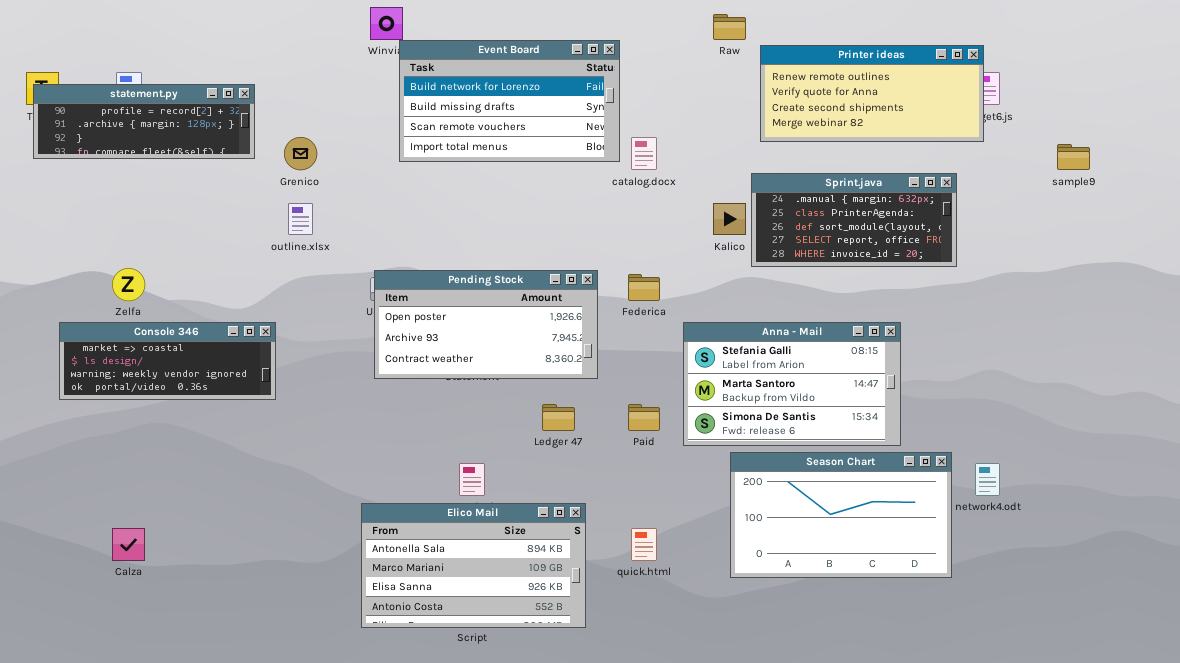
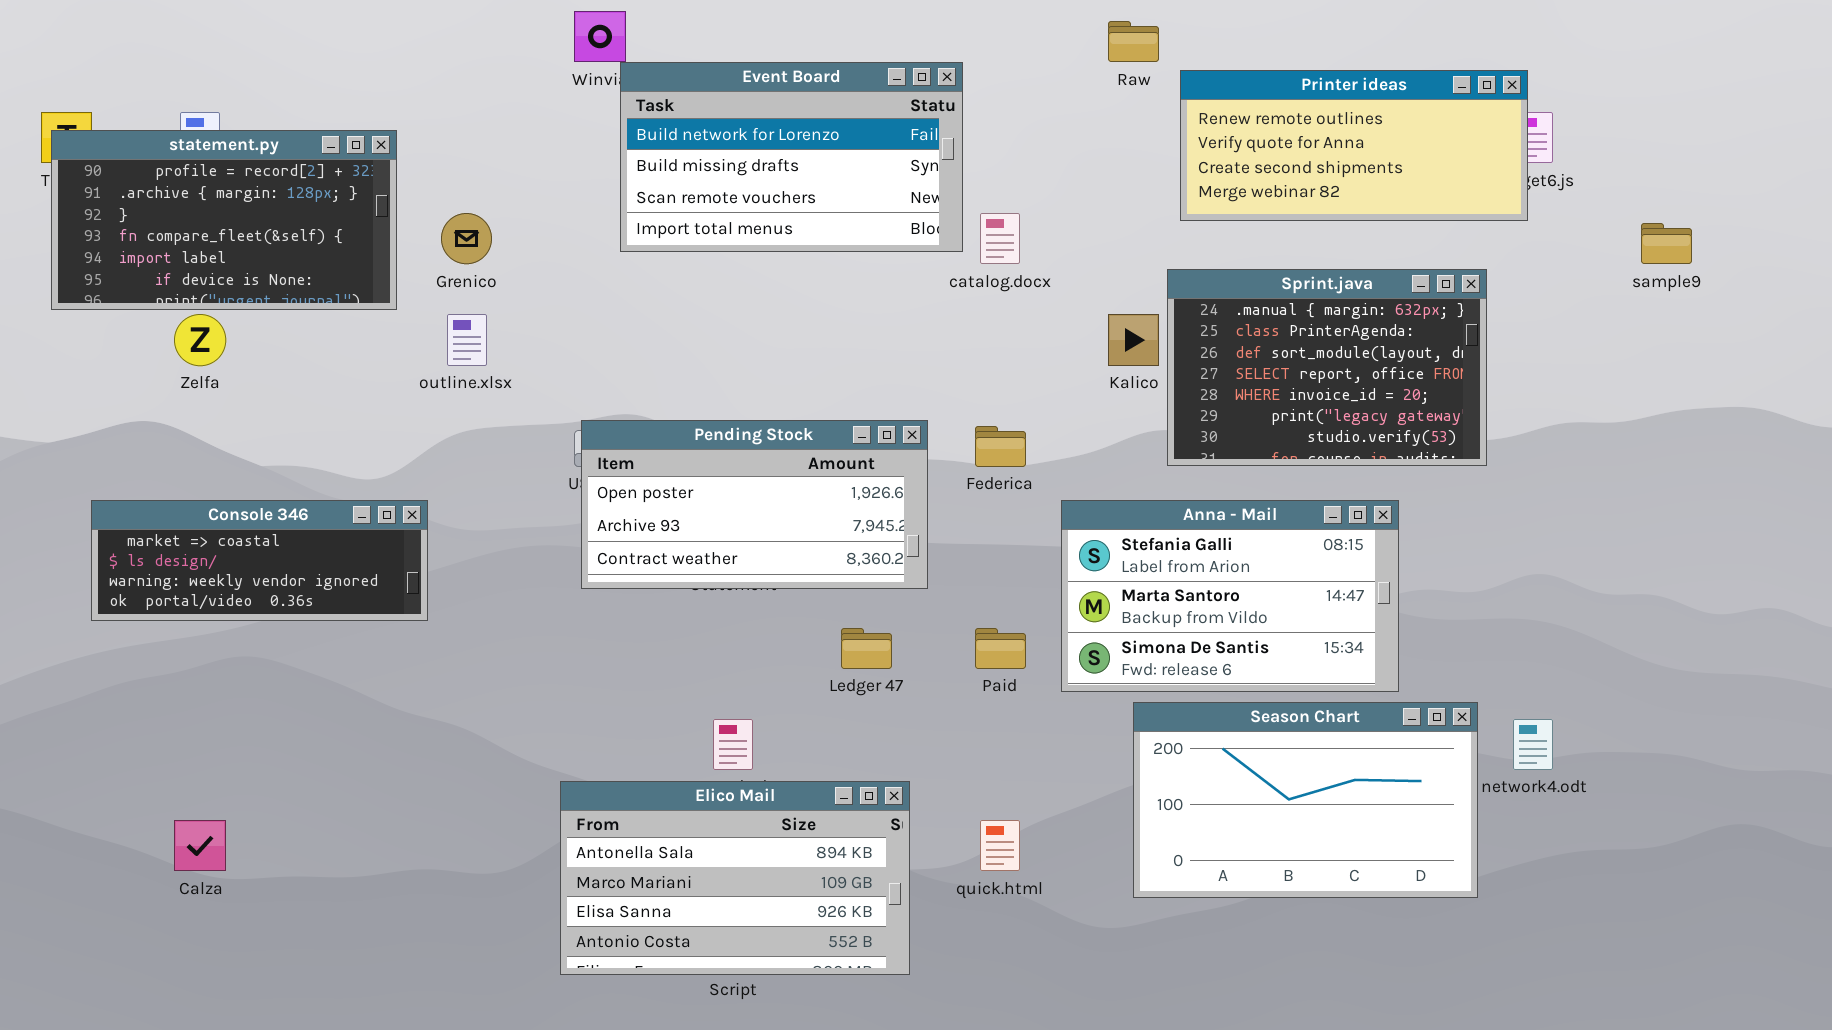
statement.py: [33,84,255,159] -> [51,130,397,310], resized
Sprint.java: [751,173,957,267] -> [1167,269,1487,466], resized
Zelfa: [112,268,145,301] -> [174,314,226,366], moved

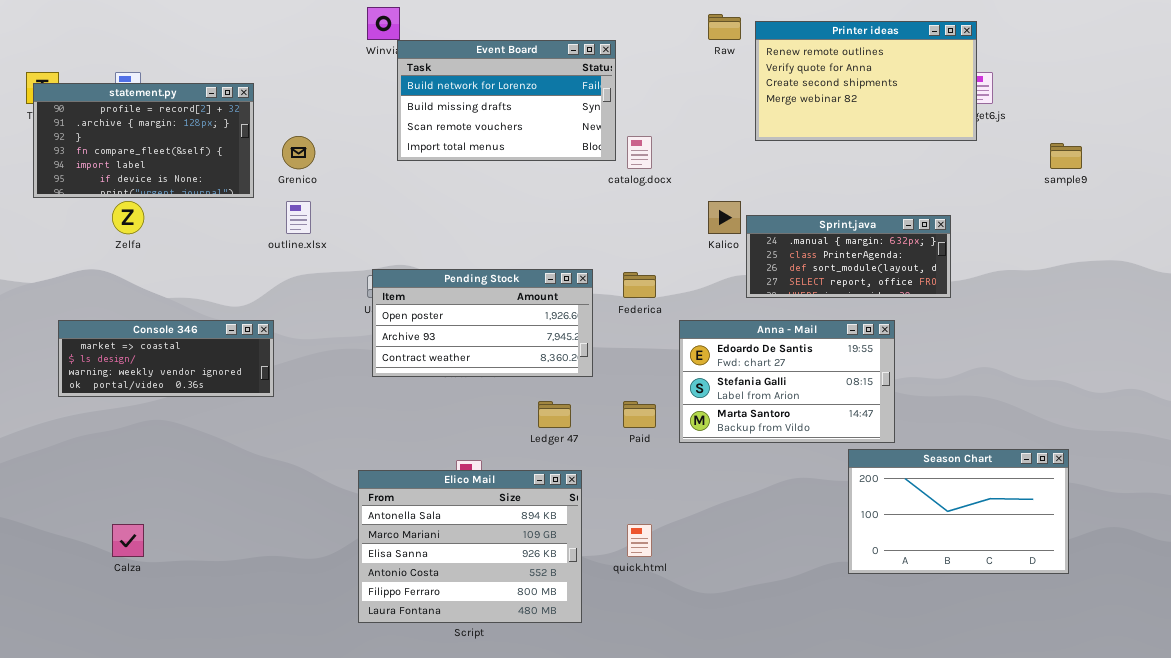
Printer ideas: [1180,70,1528,221] -> [755,21,977,141], resized
Sprint.java: [1167,269,1487,466] -> [746,215,951,298], resized
Anna - Mail: [1061,500,1399,692] -> [679,320,895,443], scrolled up 1 row
Season Chart: [1133,702,1478,898] -> [848,449,1069,574], moved
Elico Mail: [560,781,910,975] -> [358,470,582,623], resized

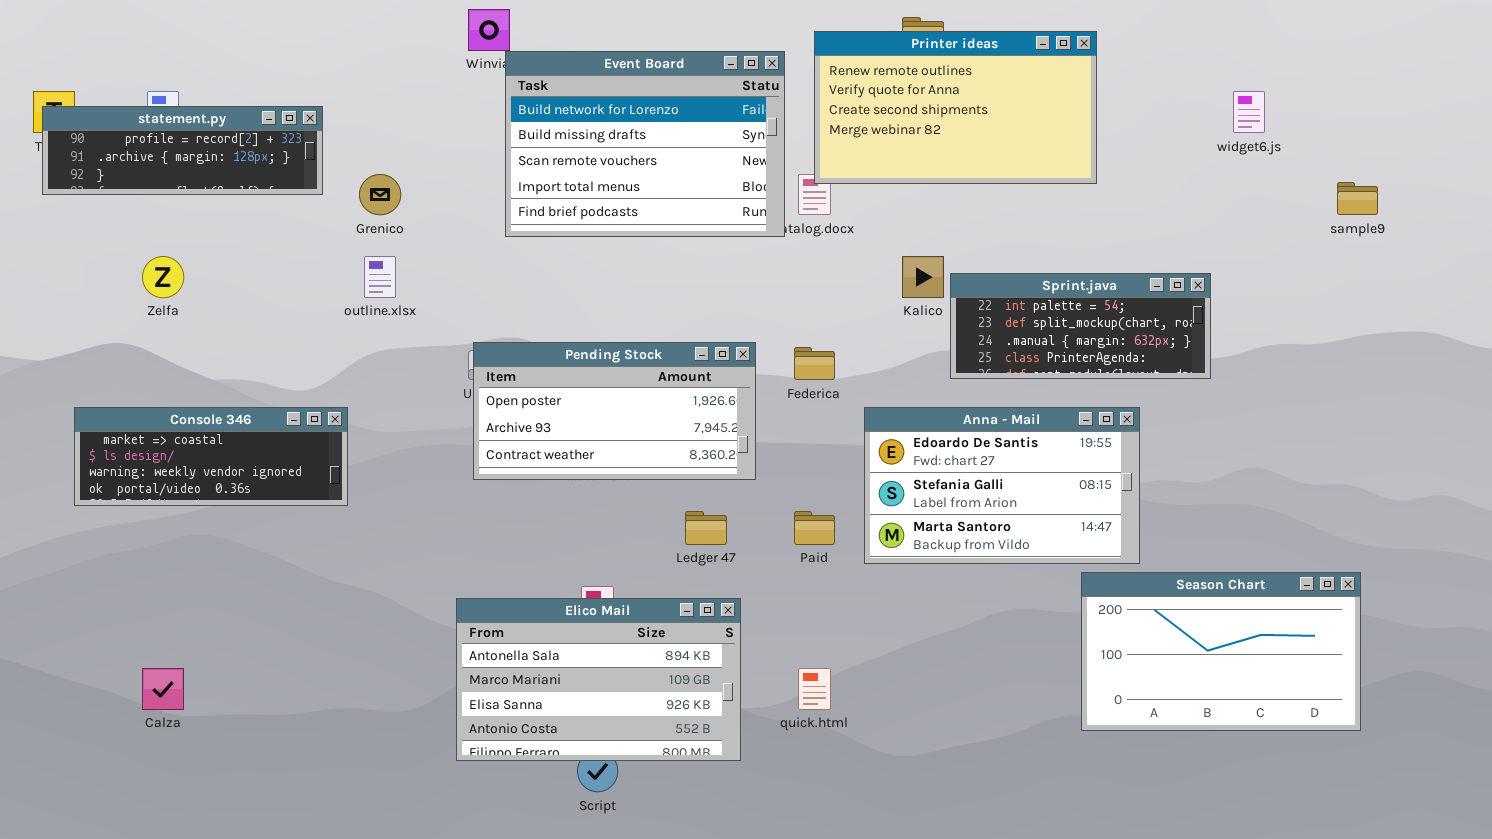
Printer ideas: [755,21,977,141] -> [814,31,1097,184], moved
Event Board: [397,40,616,161] -> [505,51,785,237], resized
statement.py: [33,83,254,198] -> [42,106,323,195], resized
Sprint.java: [746,215,951,298] -> [950,273,1211,379], scrolled up 2 rows
Elico Mail: [358,470,582,623] -> [456,598,741,761], resized

